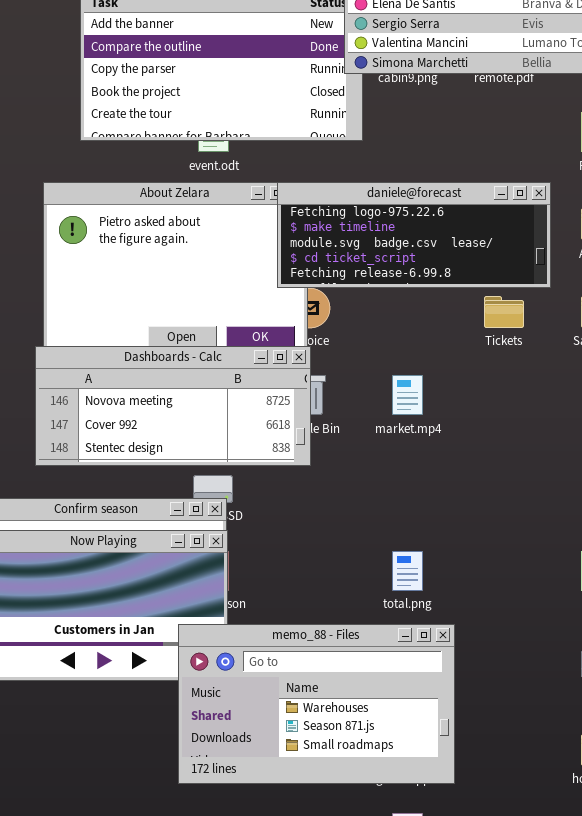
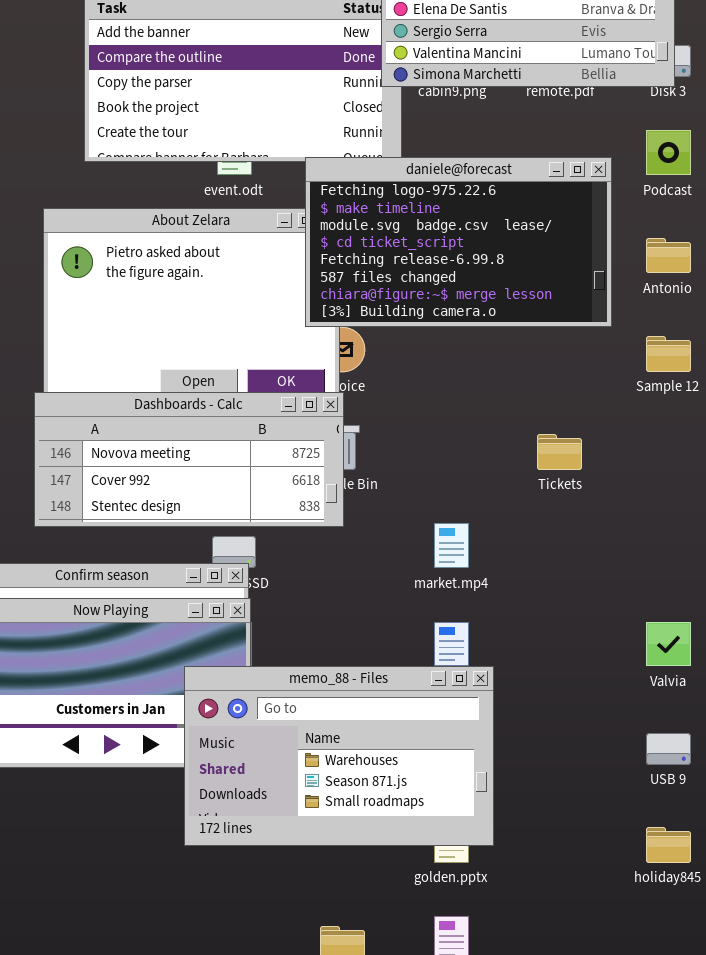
daniele@forecast: [277,182,551,288] -> [305,157,612,327], resized
Tickets: [484,296,524,328] -> [537,434,582,470], moved
market.mp4: [392,375,423,415] -> [434,523,469,568], moved
memo_88 - Files: [178,624,455,784] -> [184,666,494,846], moved

